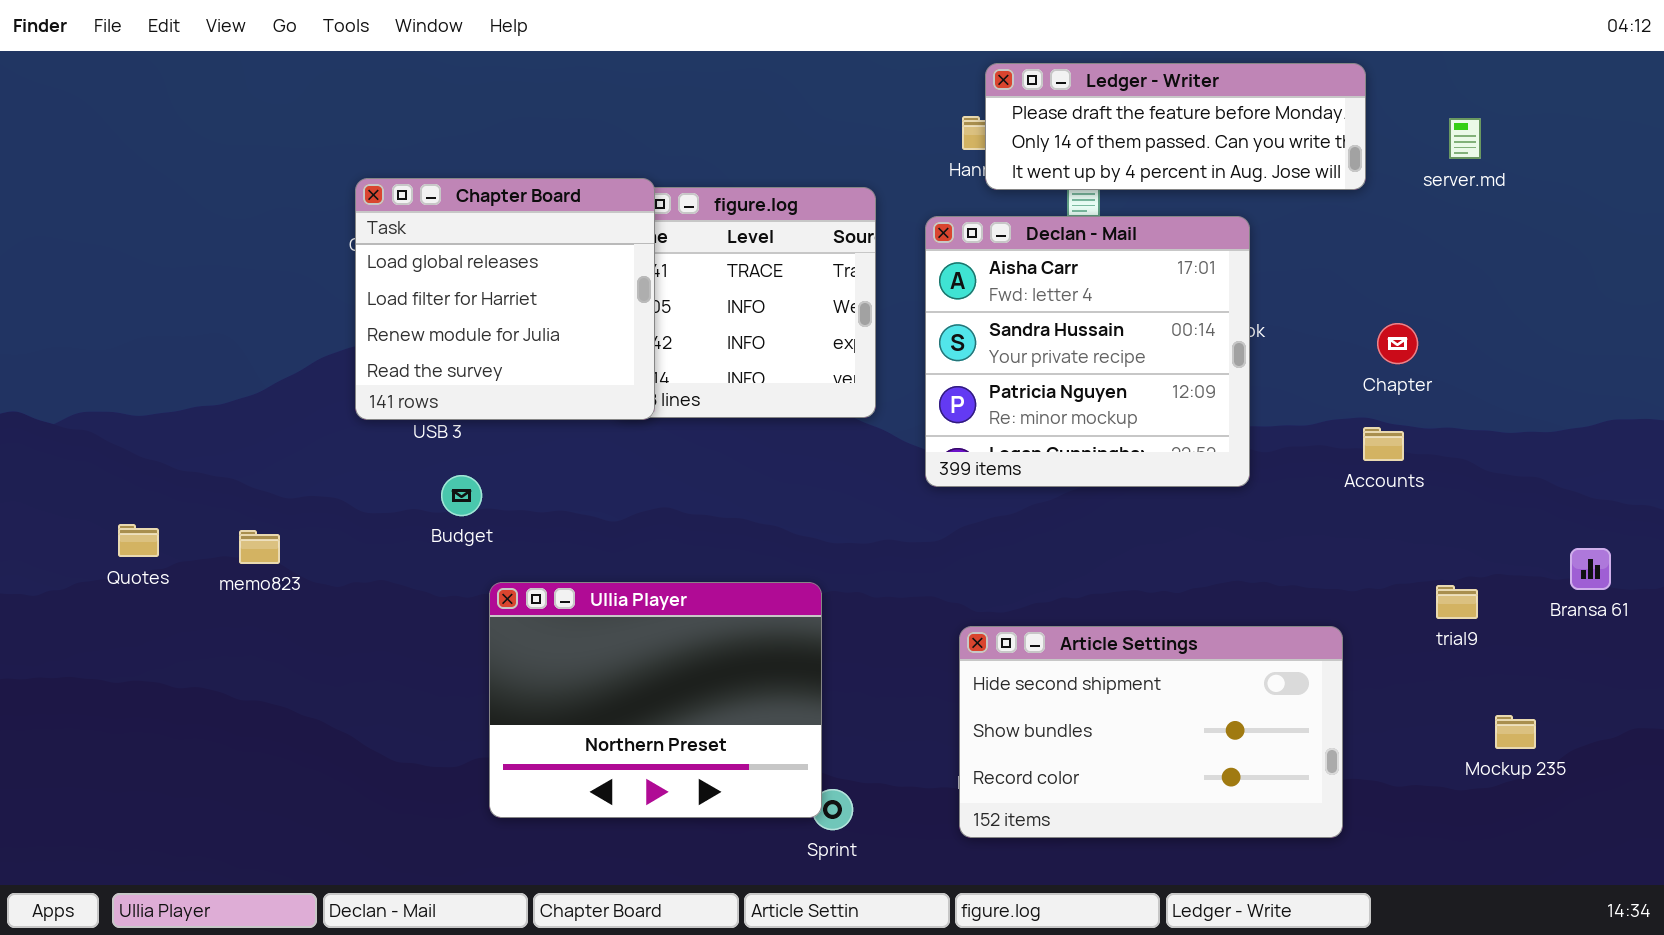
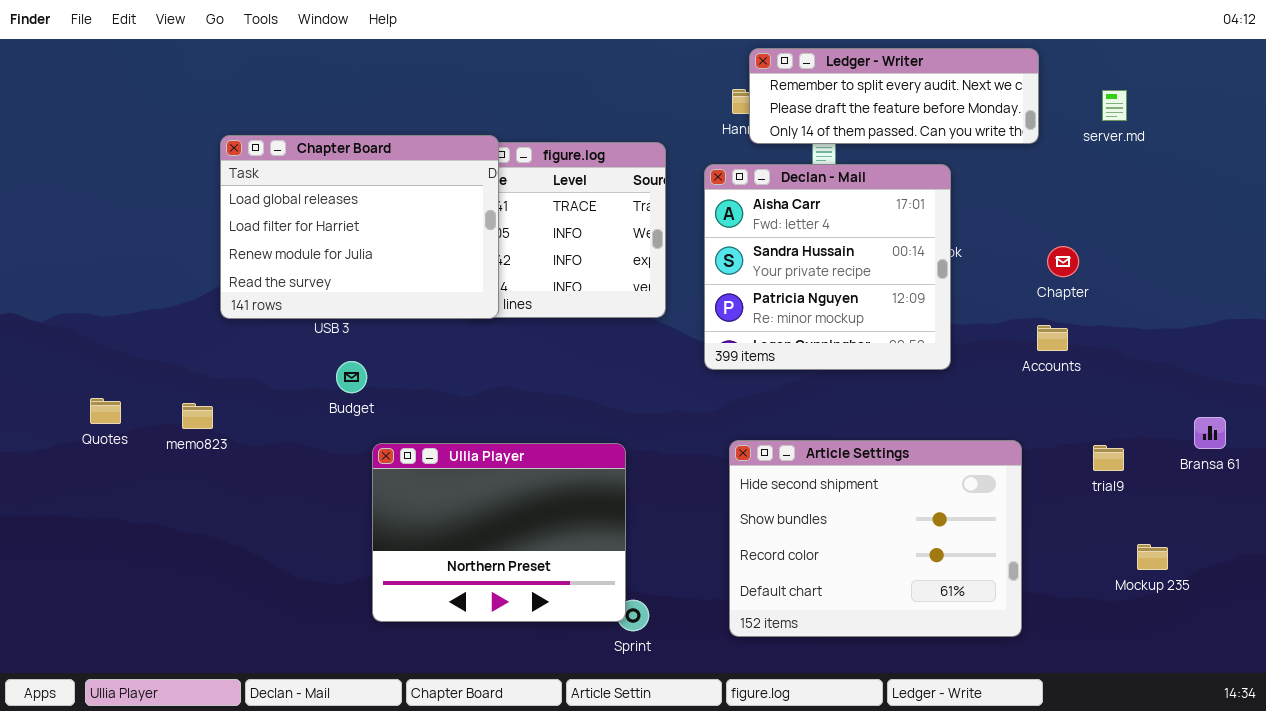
Ledger - Writer: [985,63,1366,190] -> [749,48,1039,144], scrolled up 1 row
Chapter Board: [355,178,655,420] -> [220,135,499,319], resized
Article Settings: [959,626,1343,838] -> [729,440,1022,637], resized

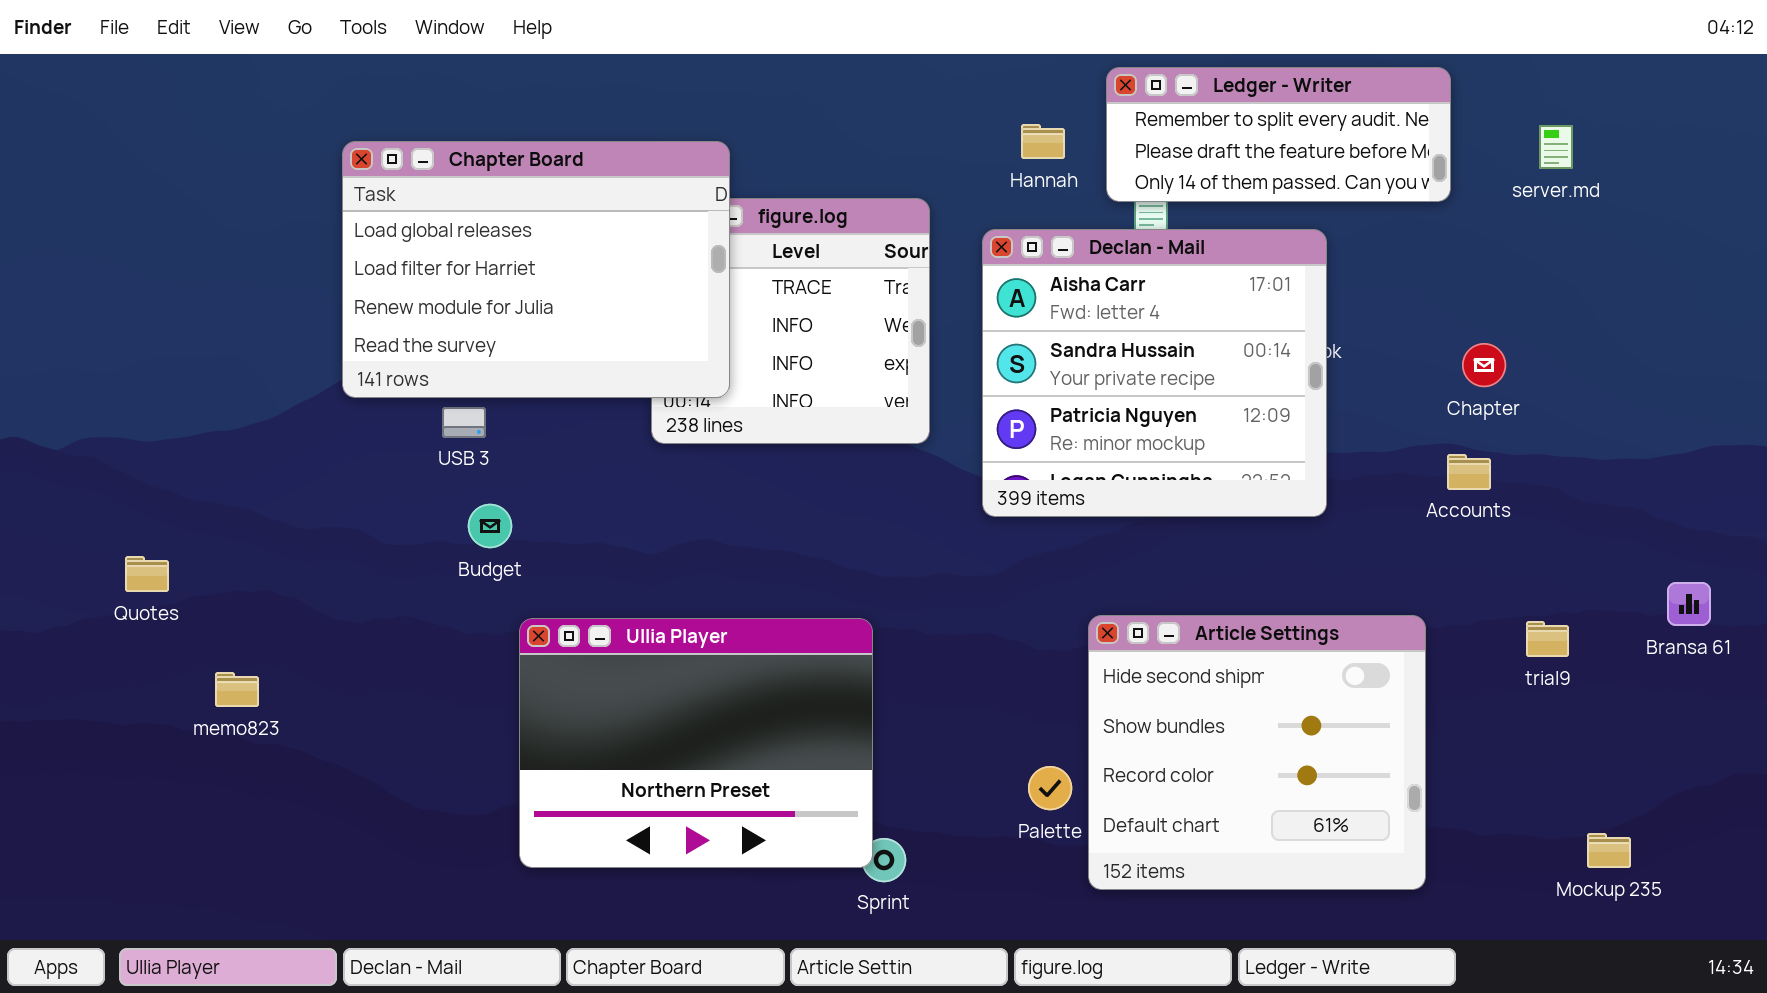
Ledger - Writer: [749,48,1039,144] -> [1106,67,1451,202], resized
Chapter Board: [220,135,499,319] -> [342,141,730,398], moved
memo823: [182,403,213,429] -> [215,672,259,707], moved
Article Settings: [729,440,1022,637] -> [1088,615,1426,890], resized
Mockup 235: [1137,544,1168,570] -> [1587,833,1631,868], moved

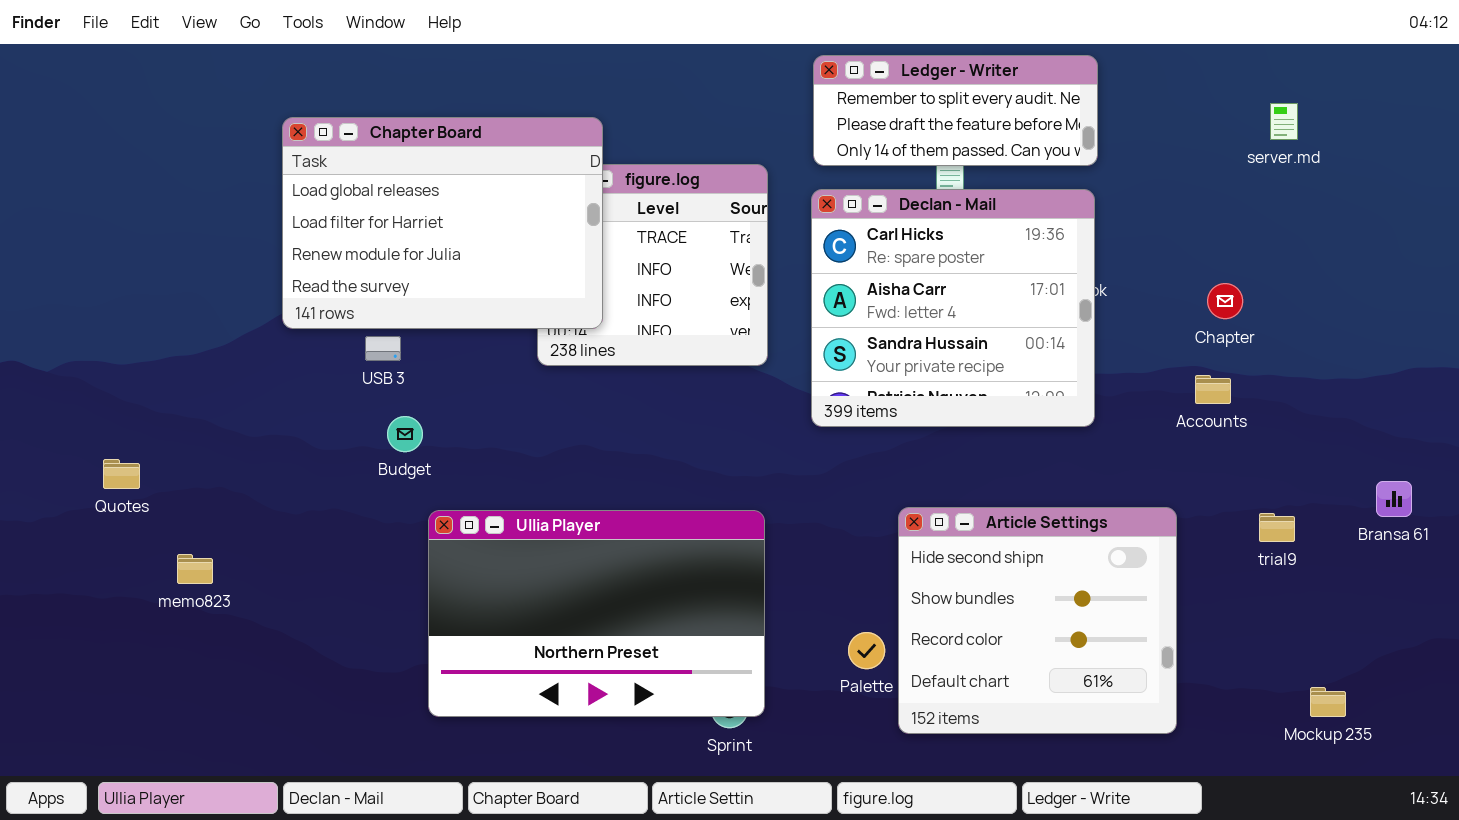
Ledger - Writer: [1106,67,1451,202] -> [813,55,1098,166], moved
Declan - Mail: [982,229,1327,517] -> [811,189,1095,427], scrolled up 1 row
Ullia Player: [519,618,873,868] -> [428,510,765,717], resized

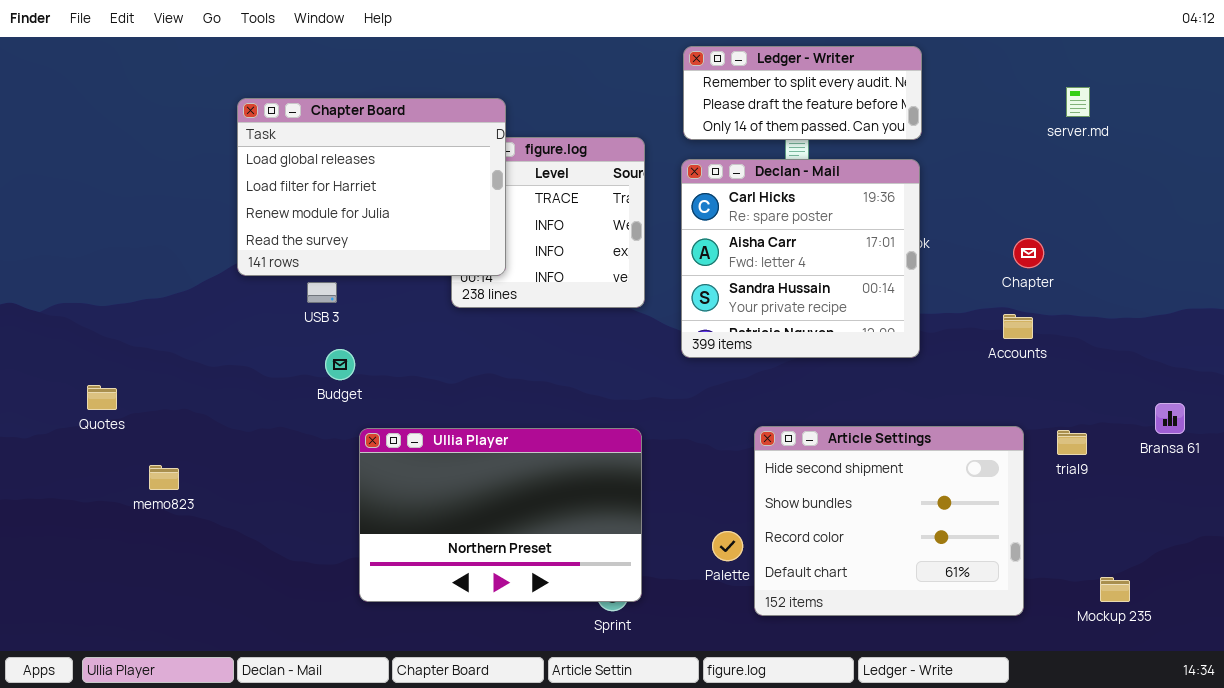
Article Settings: [898,507,1177,734] -> [754,426,1024,616], resized

